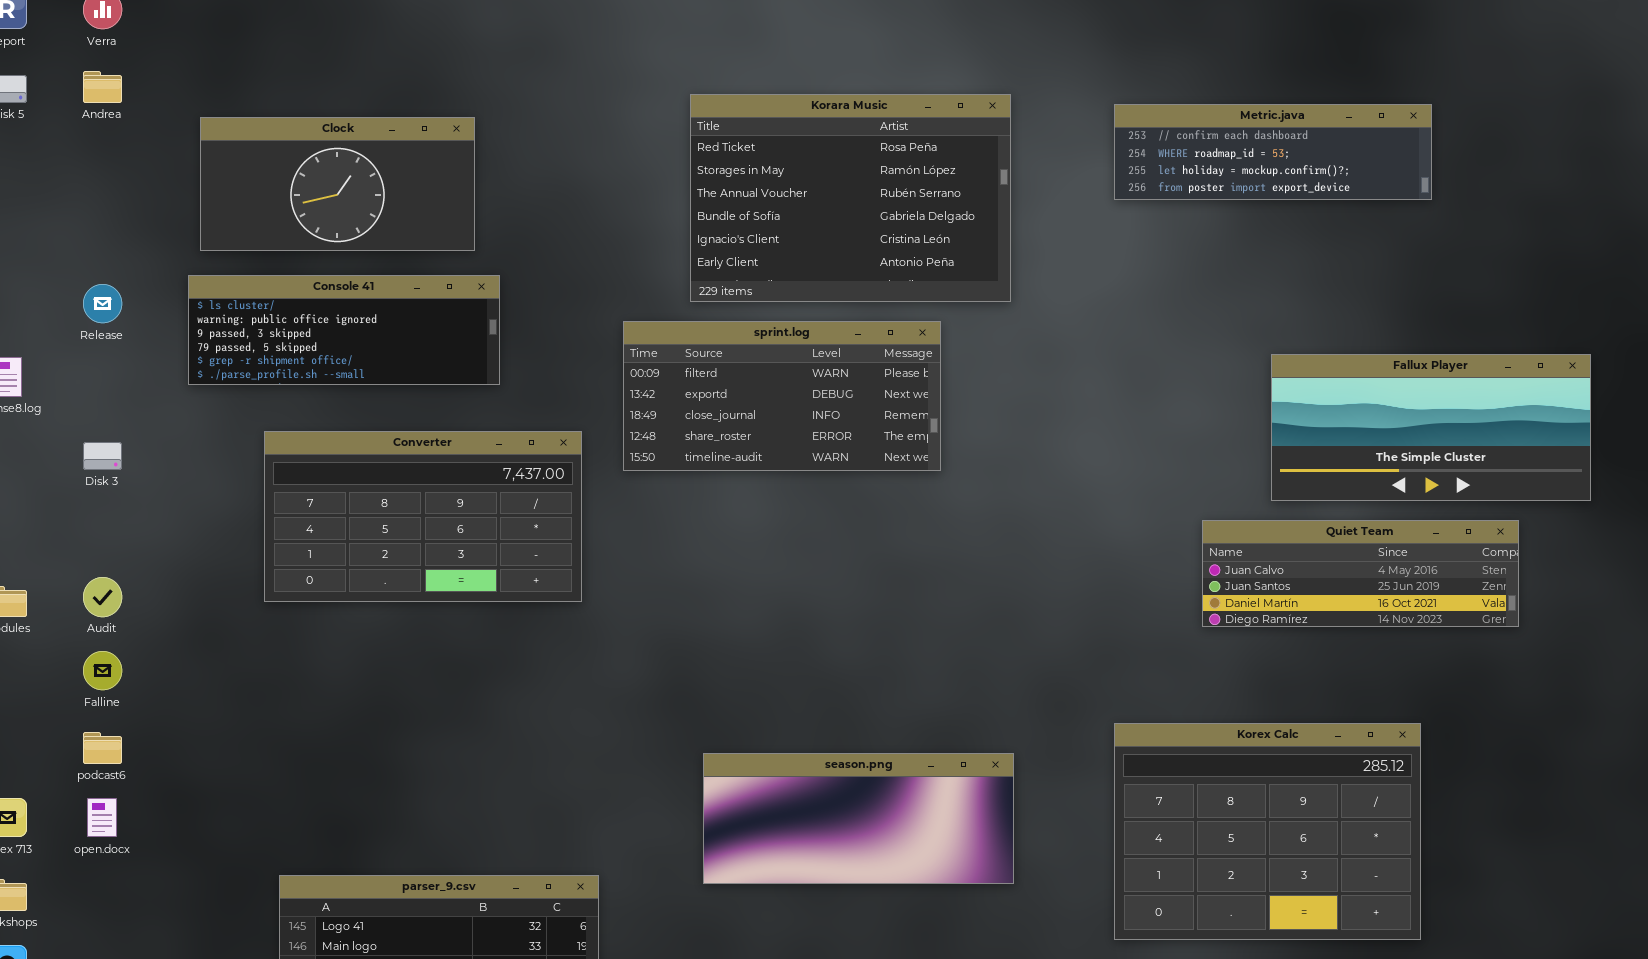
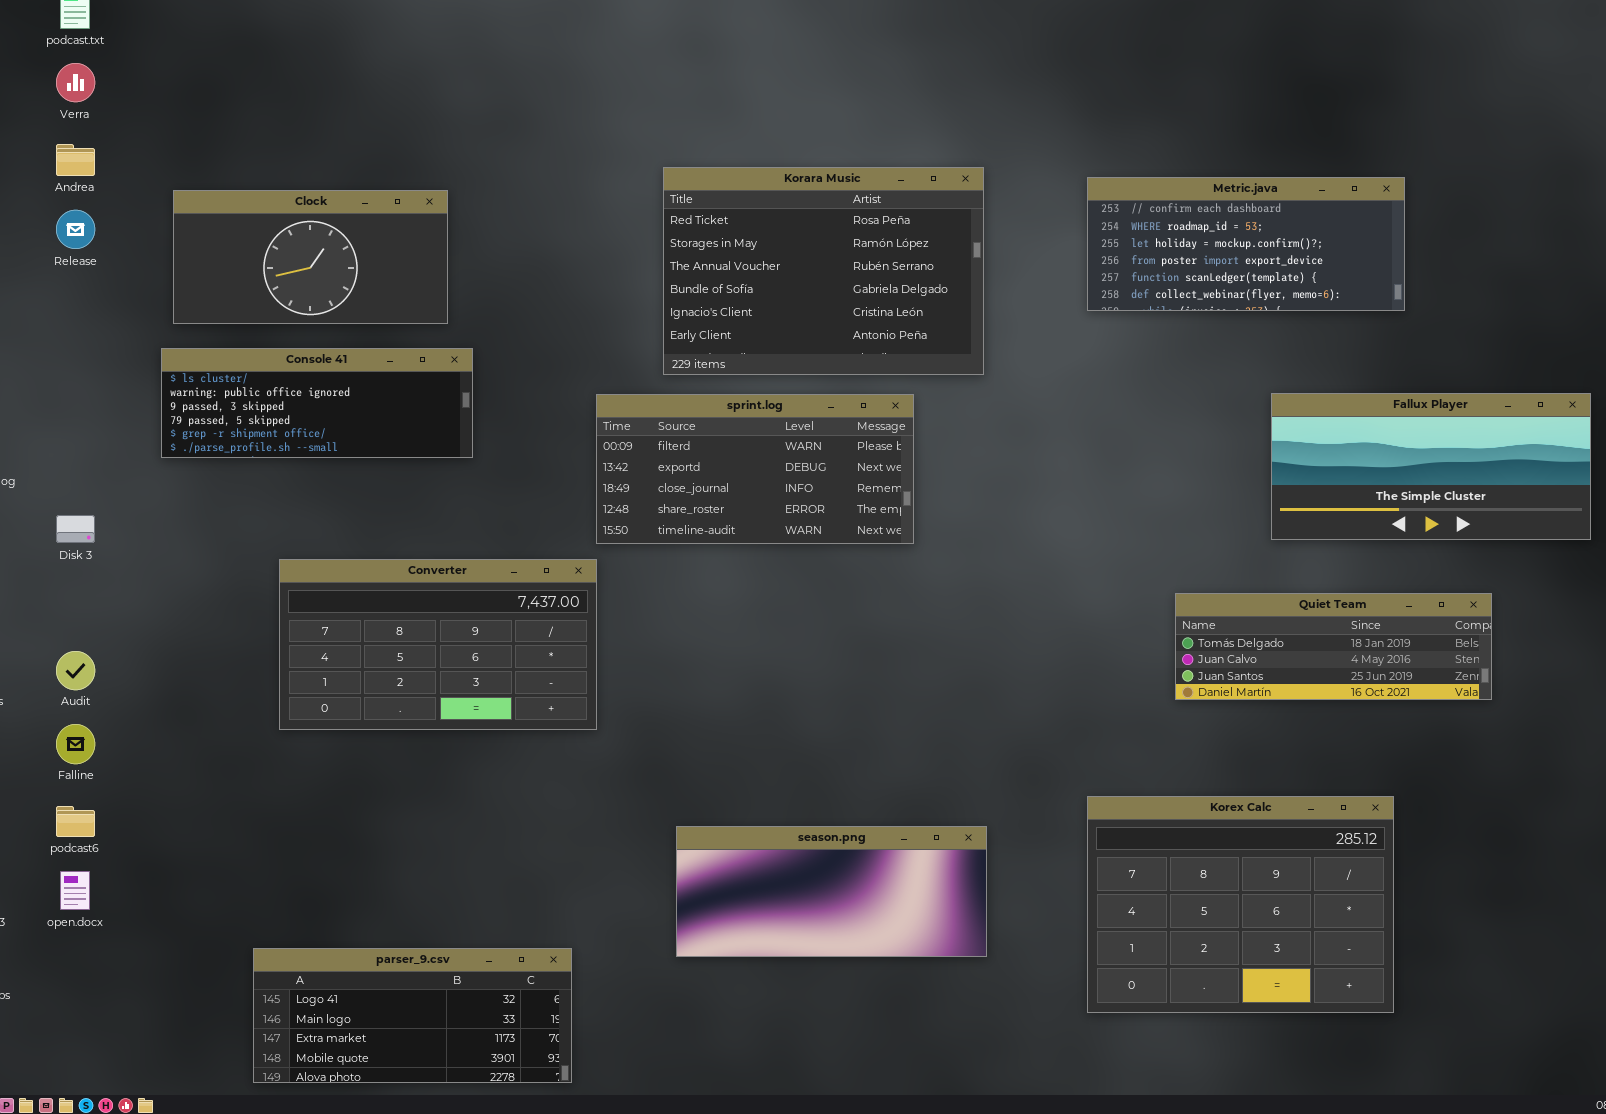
Metric.java: [1114,104,1432,200] -> [1087,177,1405,311], resized
Release: [83,284,122,323] -> [56,210,95,249], moved
Fallux Player: [1271,354,1591,501] -> [1271,393,1591,540], moved
Converter: [264,431,582,602] -> [279,559,597,730], moved
Quiet Team: [1202,520,1519,627] -> [1175,593,1492,700], scrolled up 1 row

